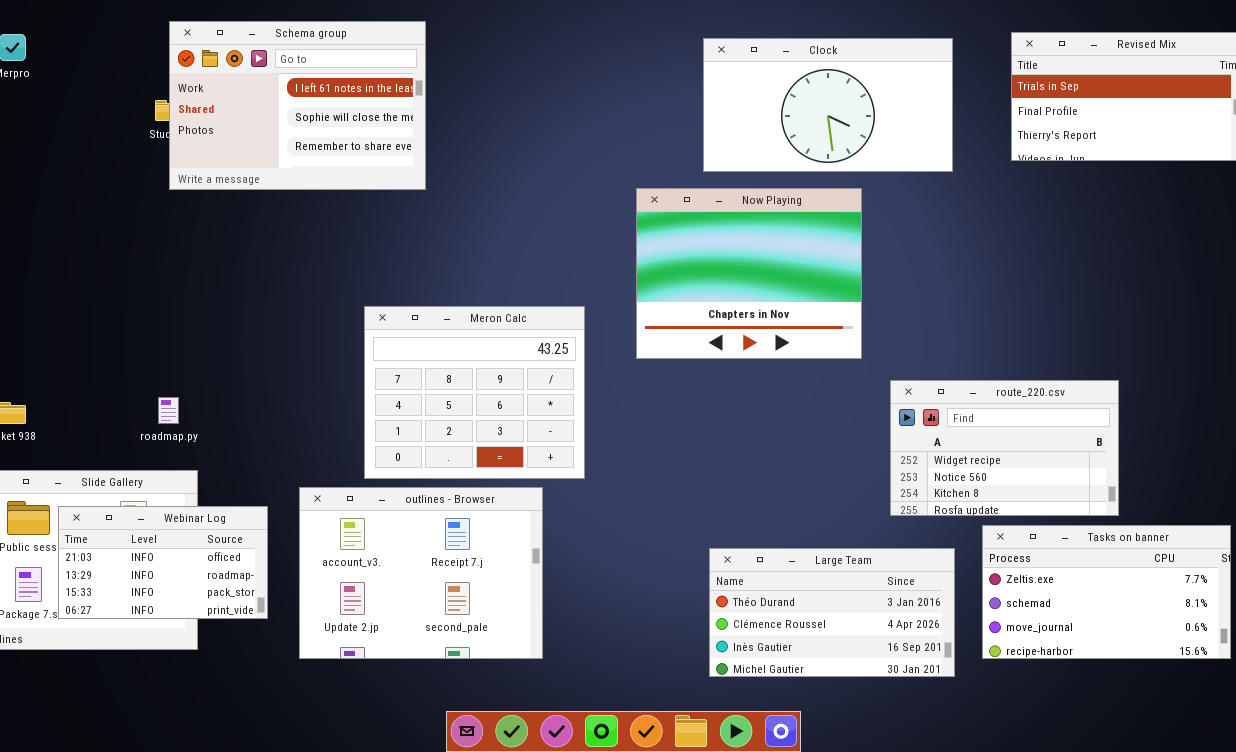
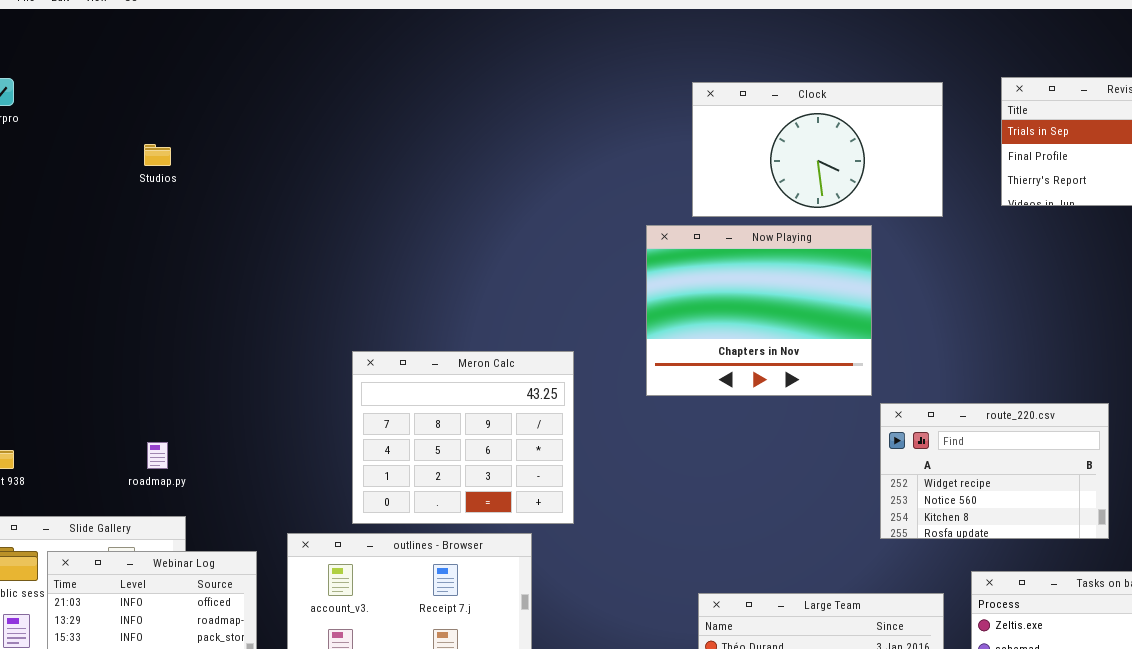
Schema group: [169,21,426,190] -> none, closed
Now Playing: [636,188,862,359] -> [646,225,872,396], moved
route_220.csv: [890,380,1119,516] -> [880,403,1109,539], moved

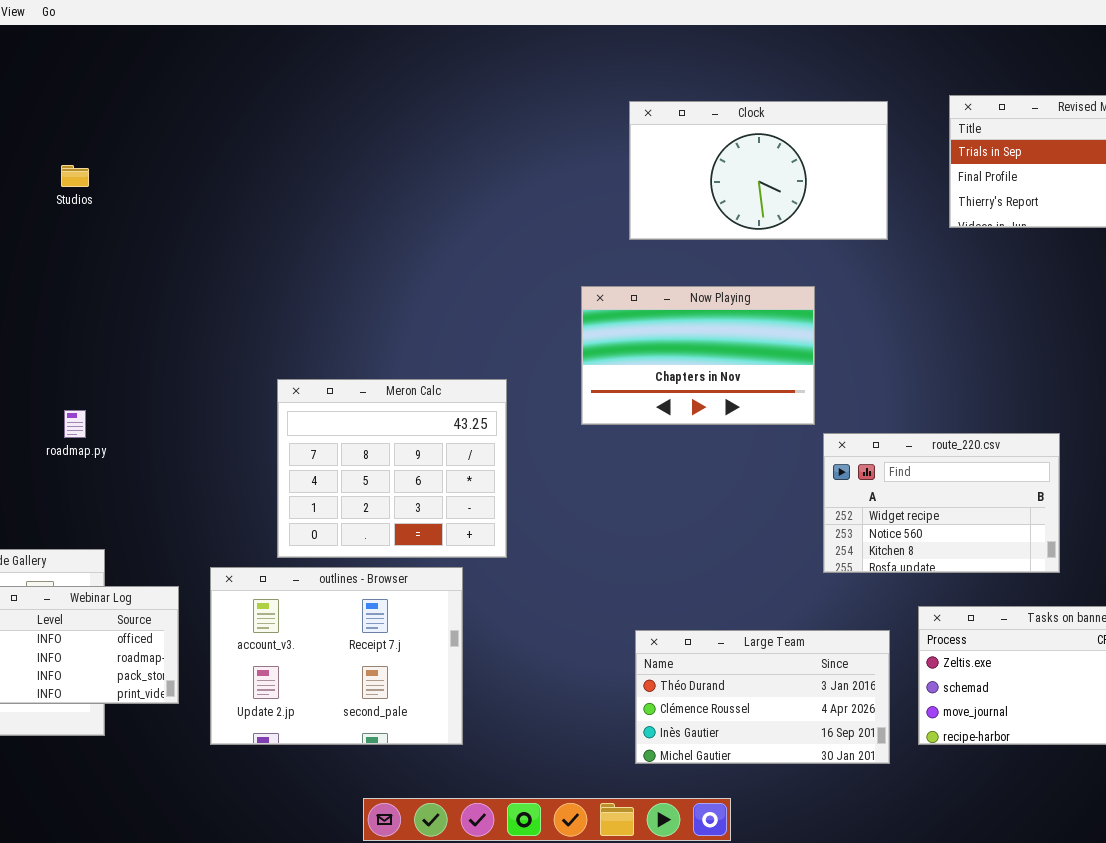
Now Playing: [646,225,872,396] -> [581,286,815,425], resized
roadmap.py: [147,442,168,469] -> [64,410,86,438], moved

